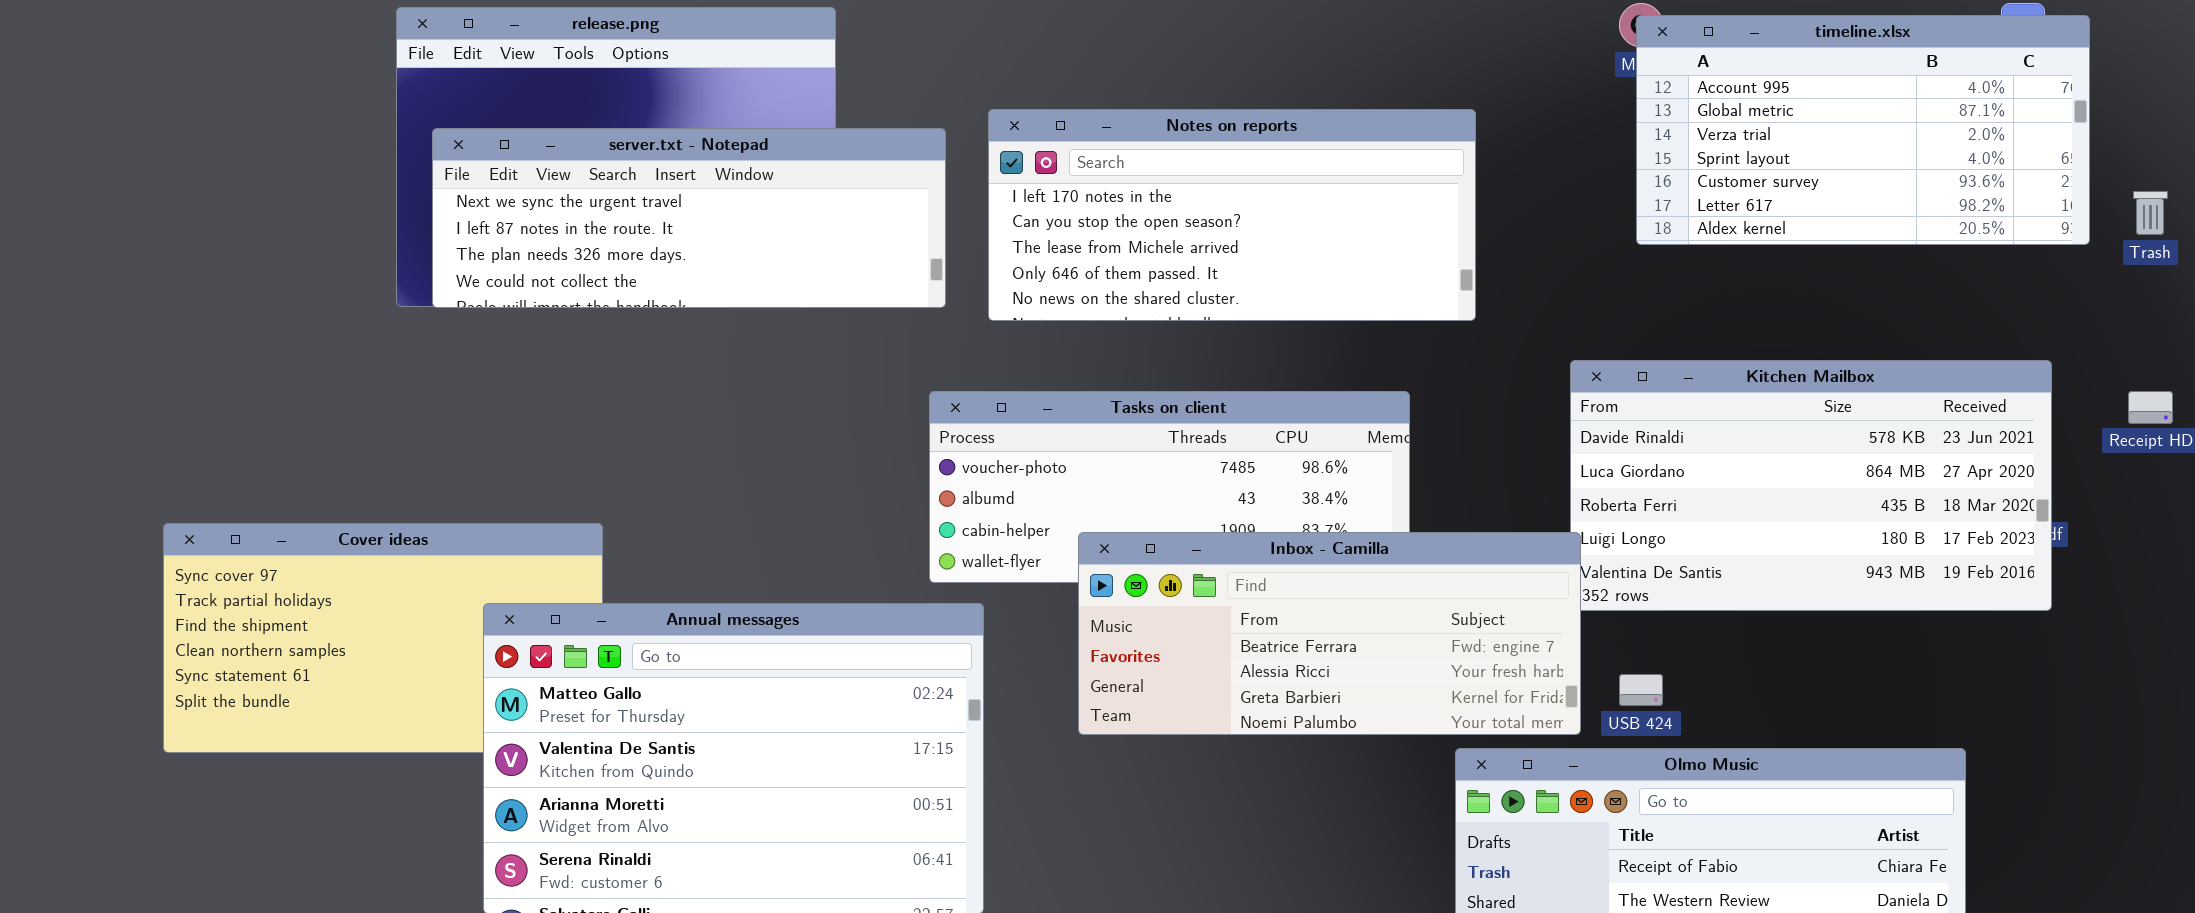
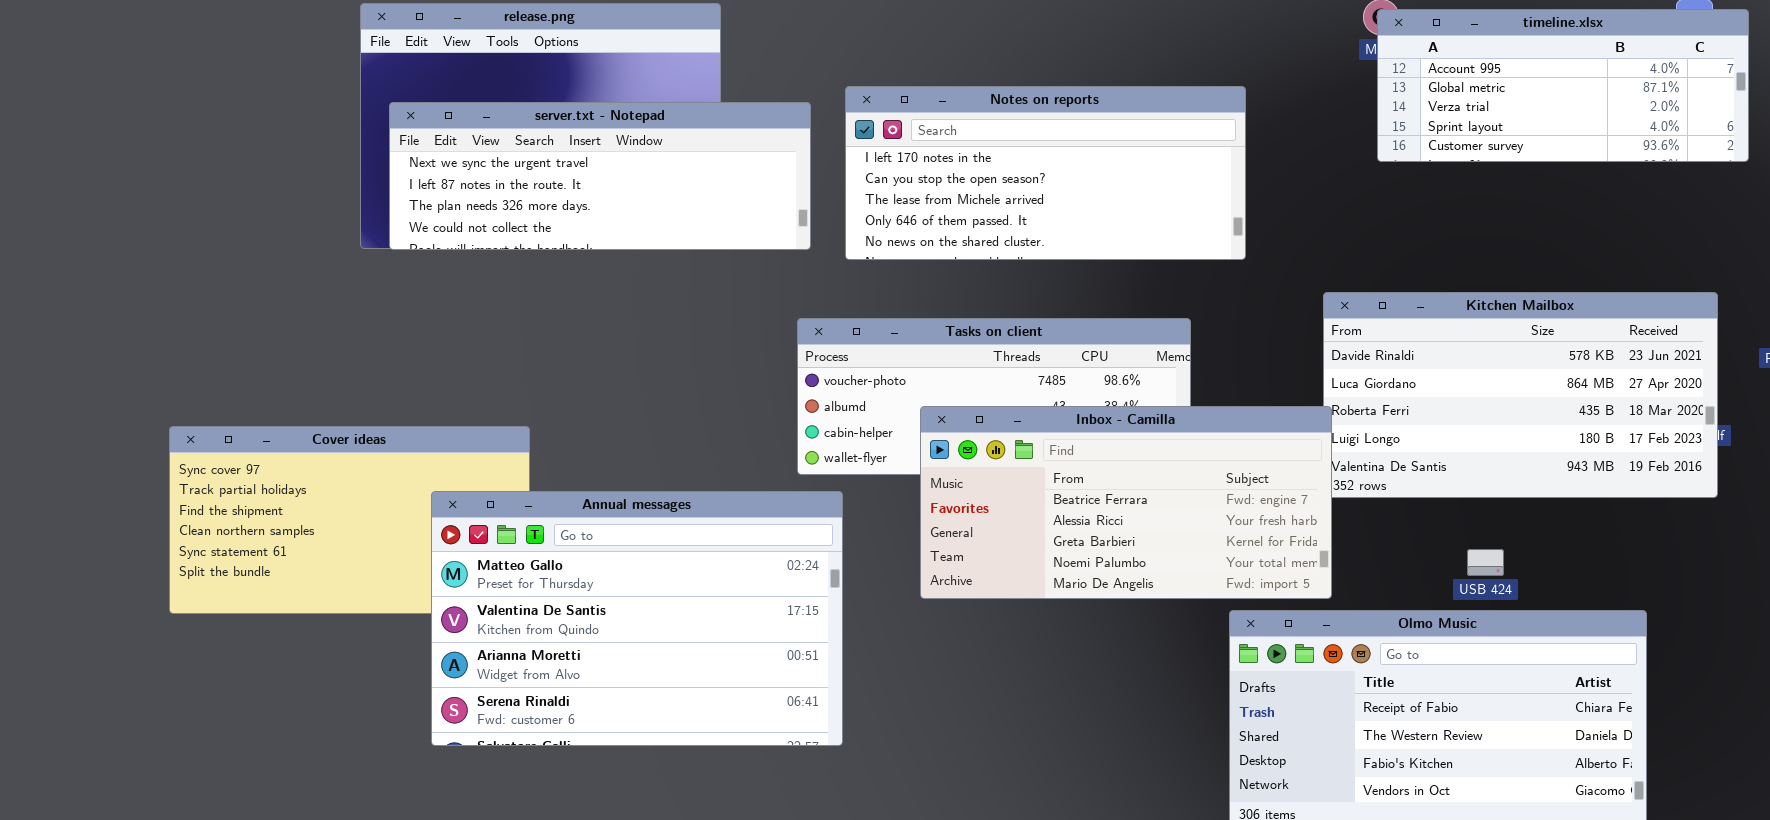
timeline.xlsx: [1636,15,2090,245] -> [1377,9,1749,162], resized
Inbox - Camilla: [1078,532,1581,735] -> [920,406,1332,599], resized
USB 424: [1619,674,1663,706] -> [1467,549,1504,576], moved

